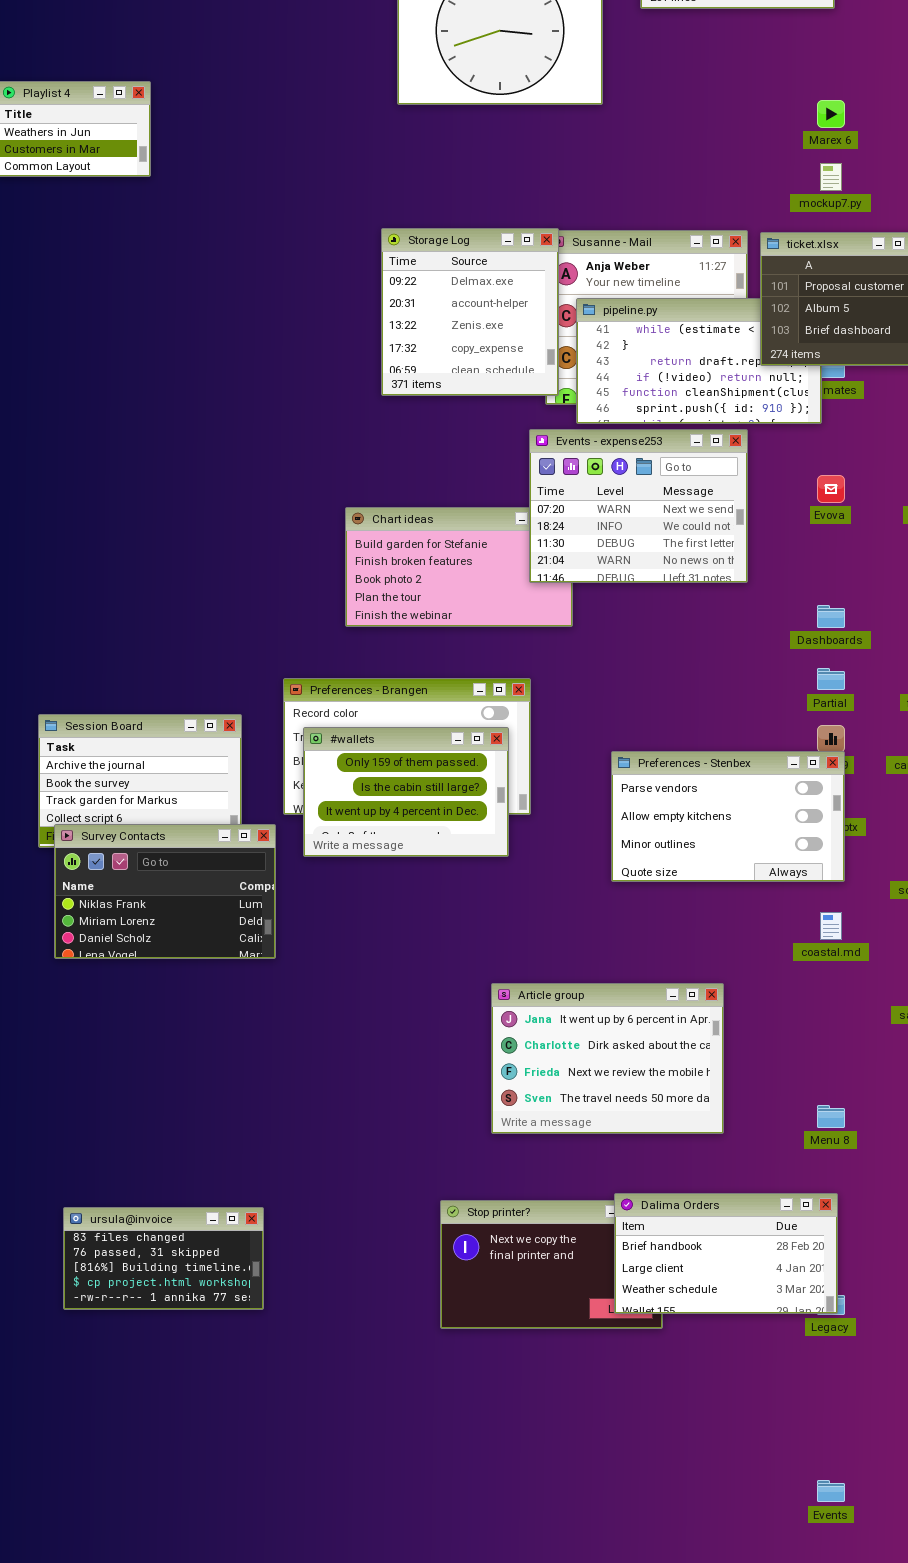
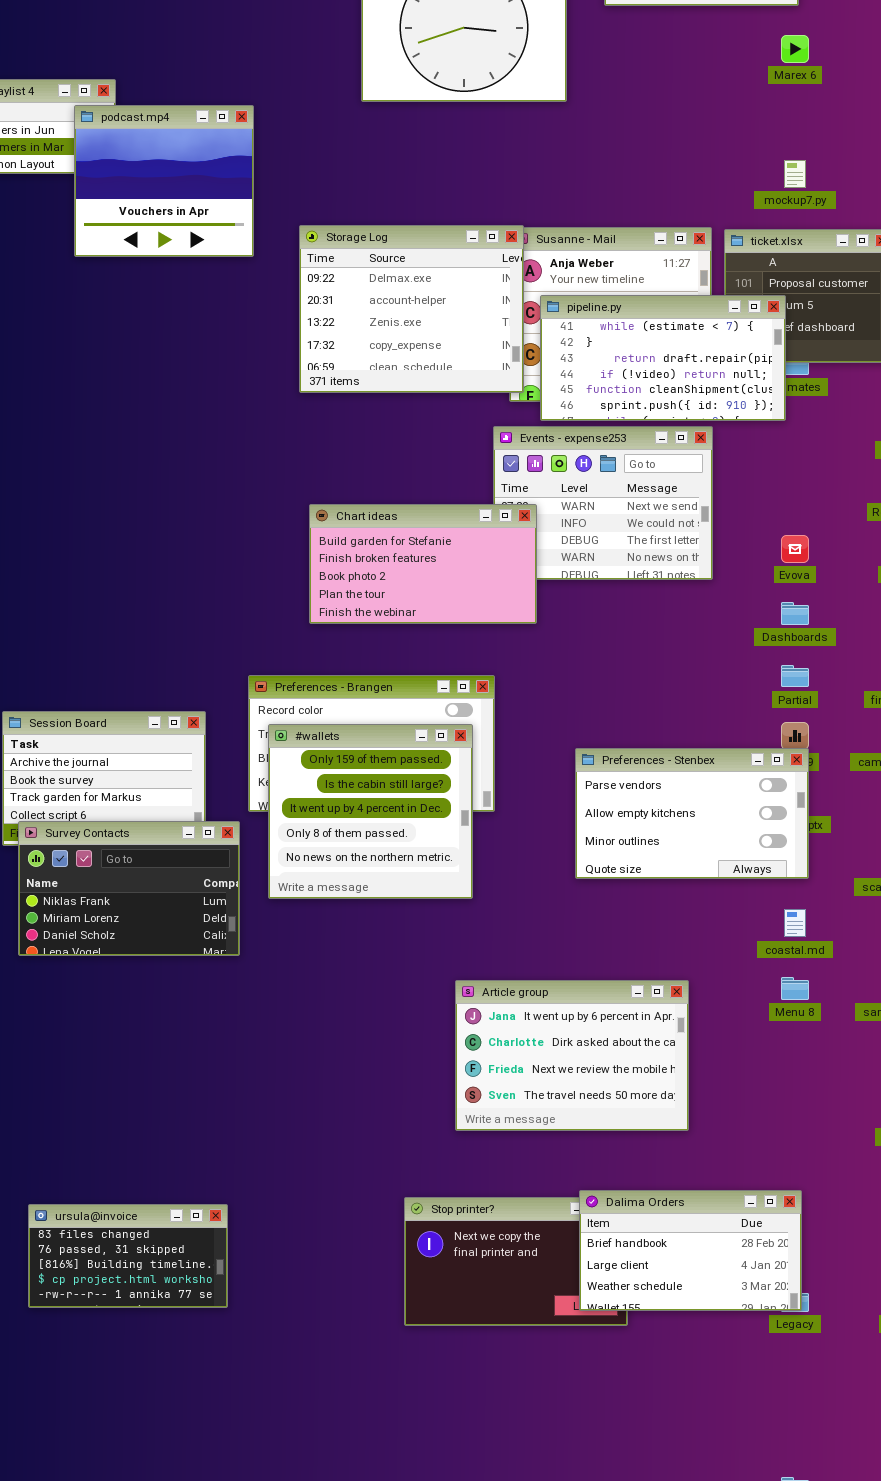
Marex 6: [817,100,845,128] -> [781,35,809,63], moved
podcast.mp4: none -> [74,105,254,257], opened
Storage Log: [381,228,559,396] -> [299,225,524,393], resized
pipeline.py: [576,298,822,424] -> [540,295,786,421], raised
Evova: [817,475,845,503] -> [781,535,809,563], moved
Chart ideas: [345,507,573,627] -> [309,504,537,624], raised
#wallets: [303,727,509,857] -> [268,724,473,899], resized
Menu 8: [817,1105,845,1128] -> [781,977,809,1000], moved

